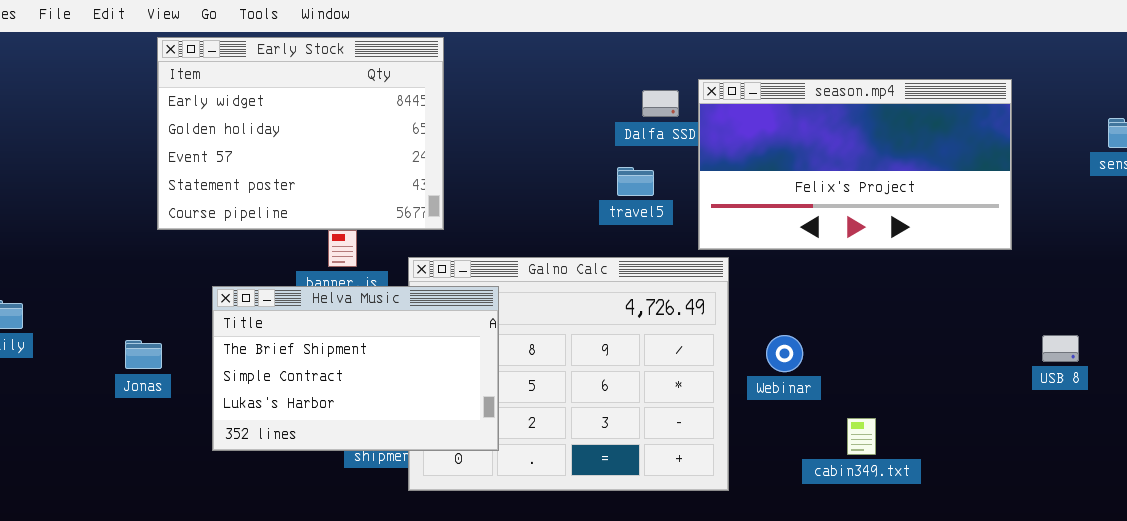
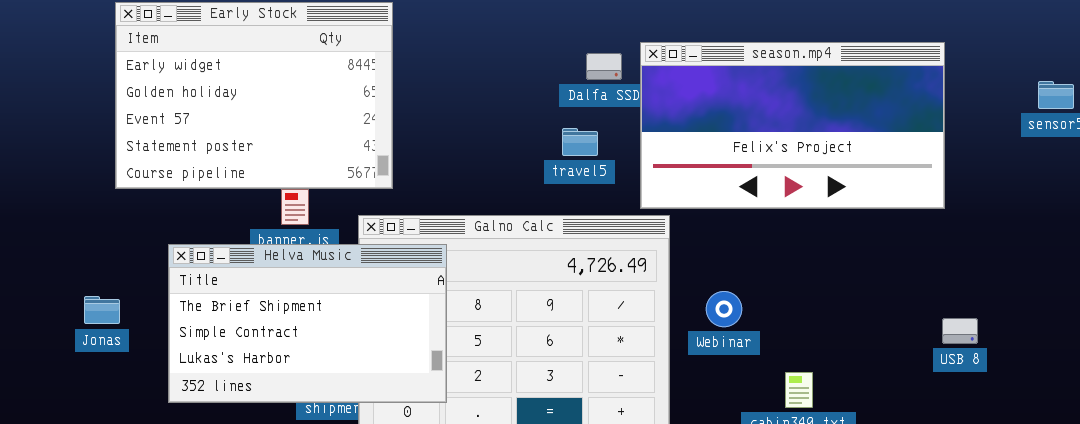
USB 8: [1042,335,1079,362] -> [942,318,978,344], moved

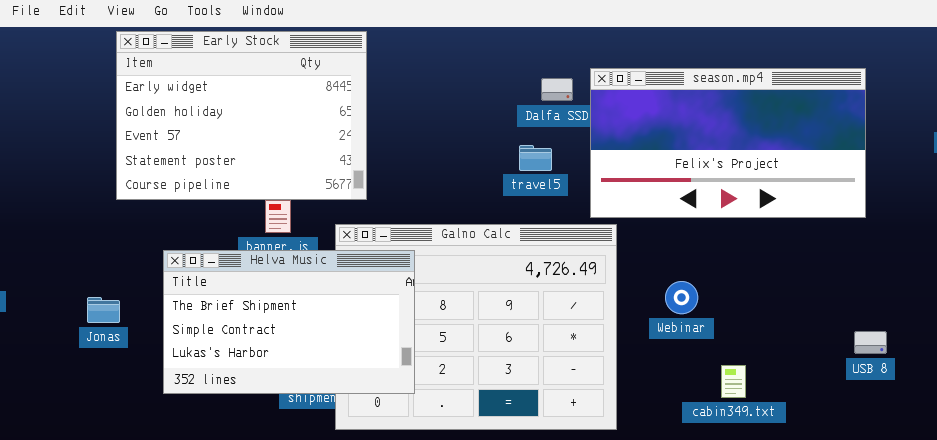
Webinar: [706,291,742,327] -> [665,281,698,314], moved
USB 8: [942,318,978,344] -> [854,331,887,354], moved

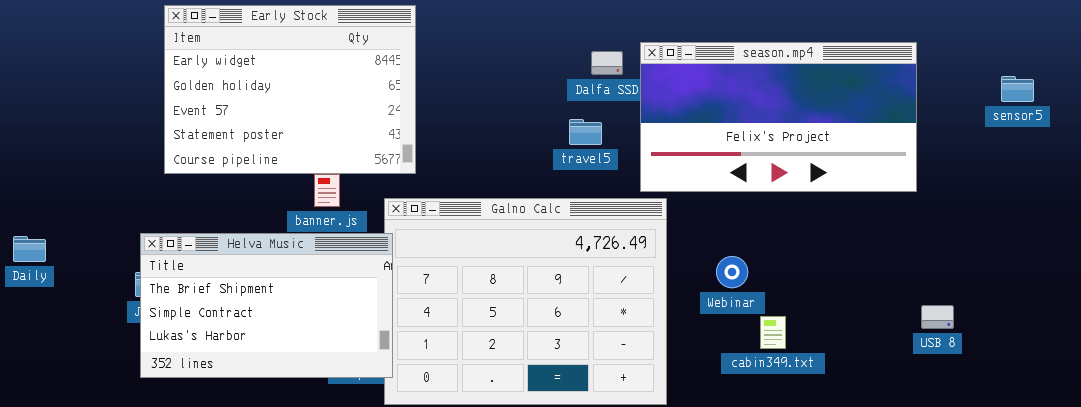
Helva Music: [163,250,415,394] -> [140,233,393,378], moved
USB 8: [854,331,887,354] -> [921,305,954,329], moved
cabin349.txt: [721,365,746,398] -> [760,316,786,349], moved

